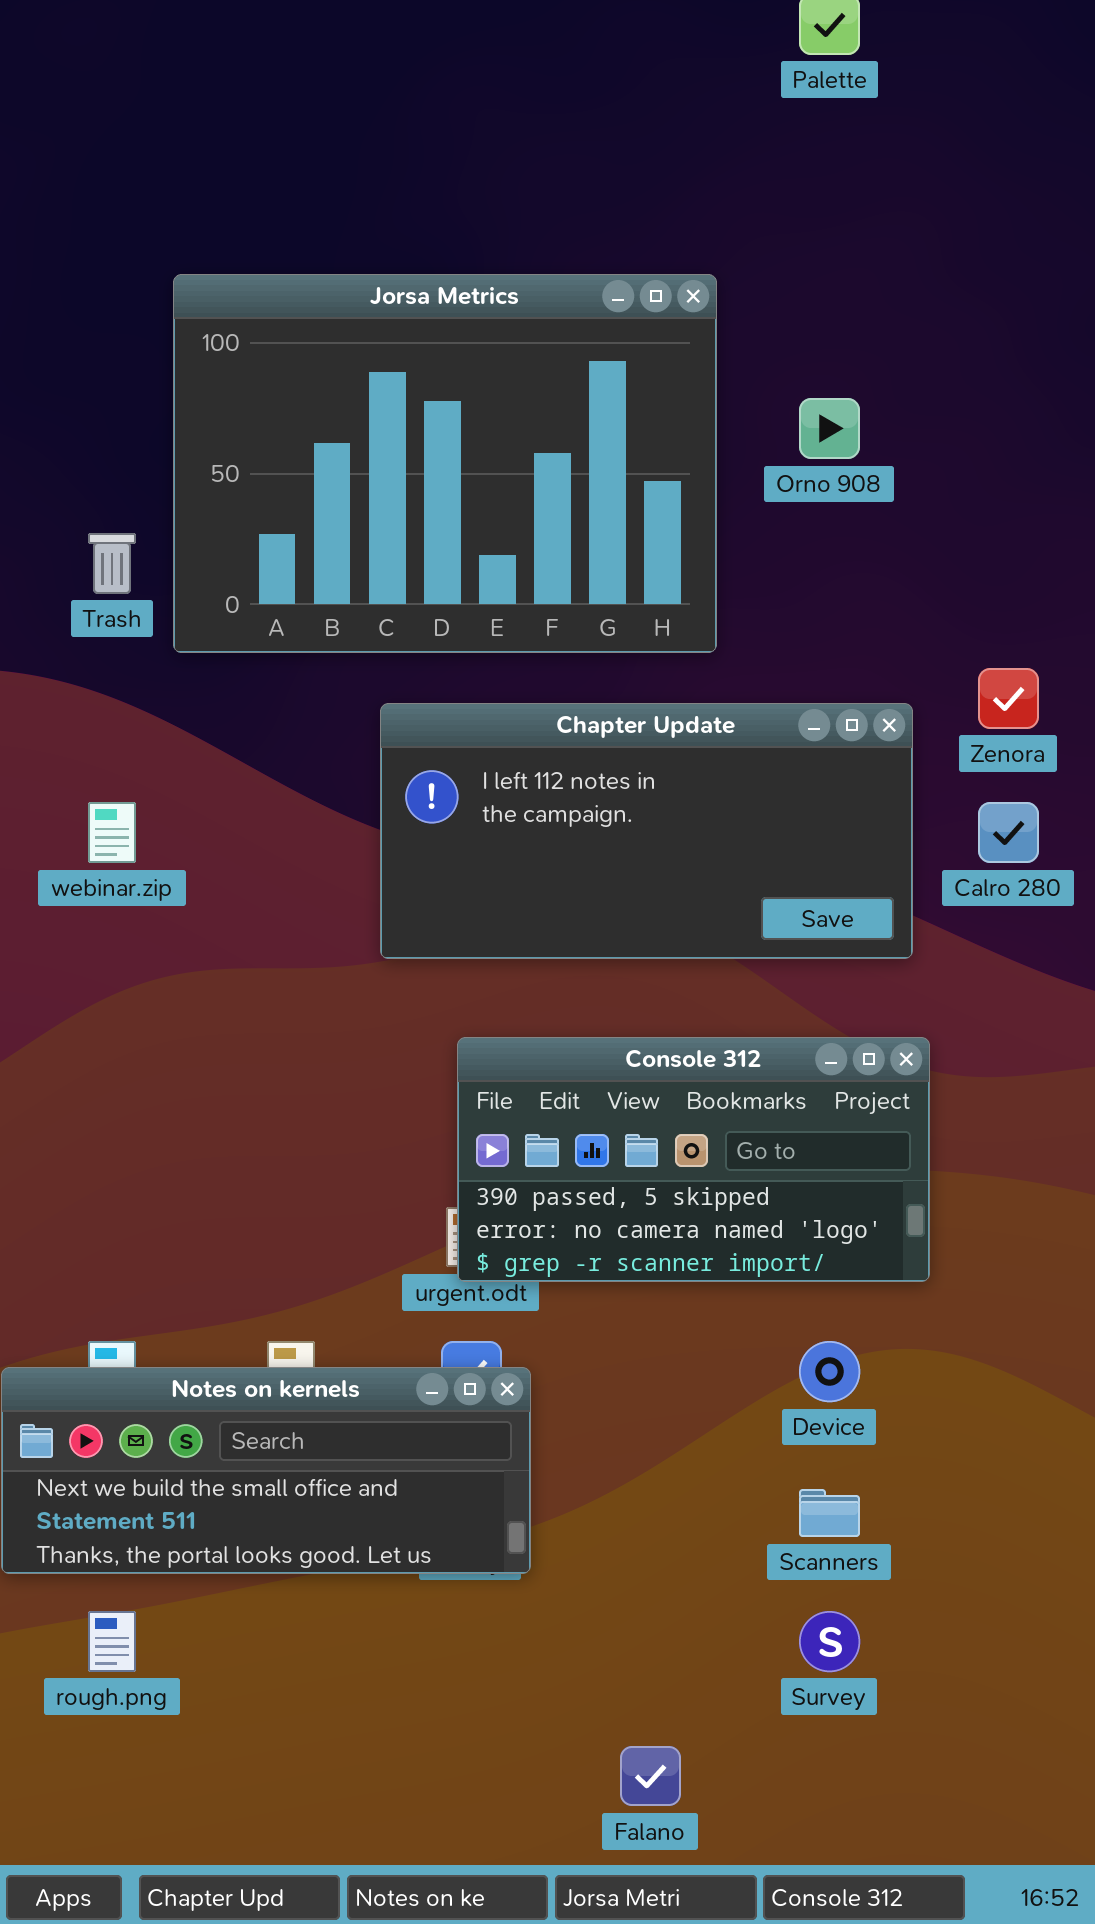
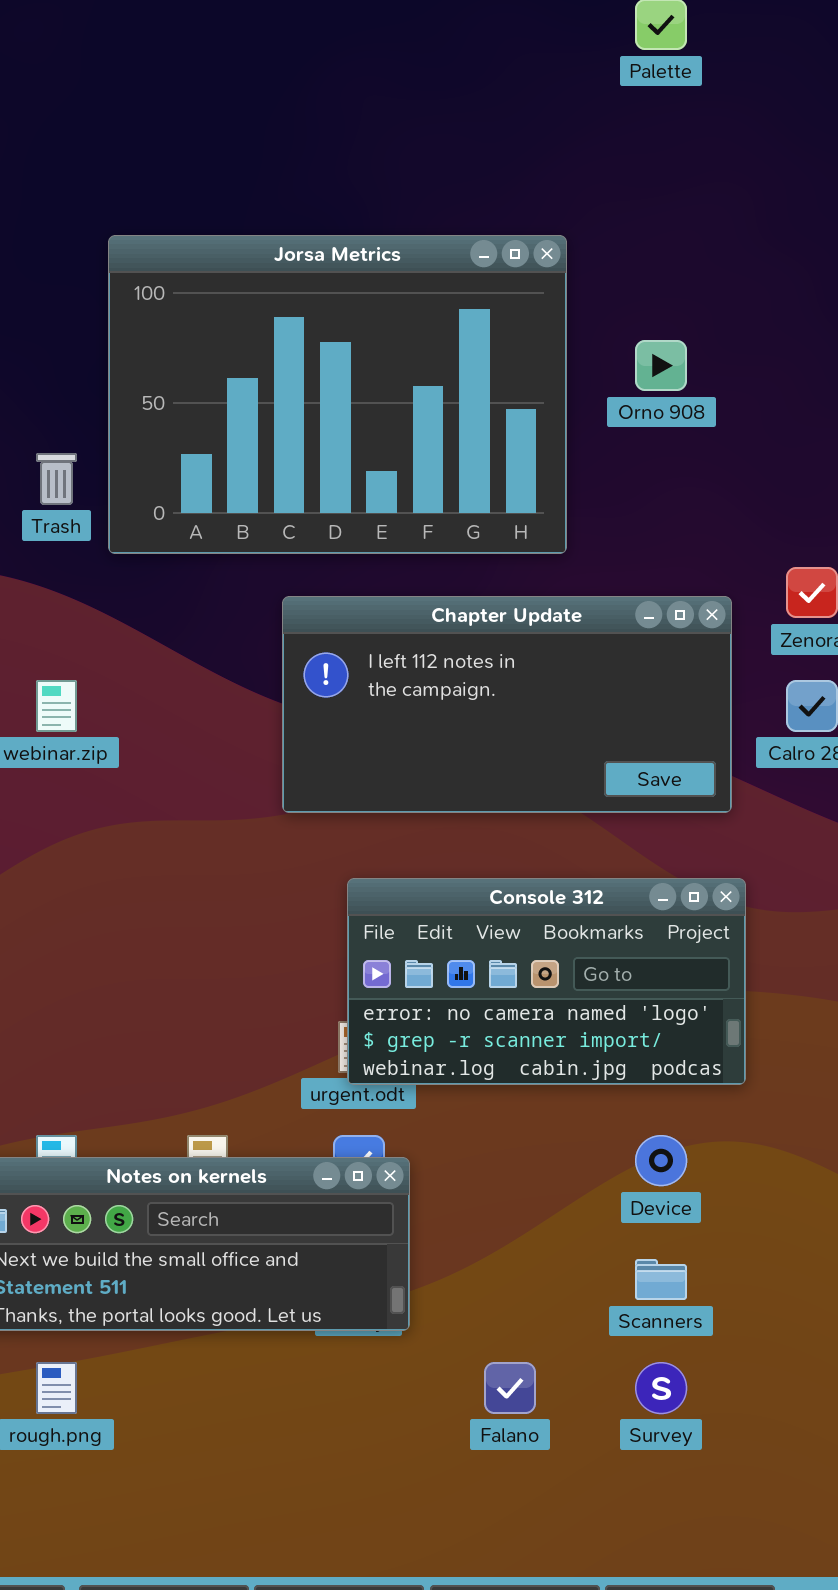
Console 312: [457,1037,930,1282] -> [347,878,746,1085], scrolled down 1 row
Falano: [620,1746,681,1806] -> [484,1362,536,1414], moved

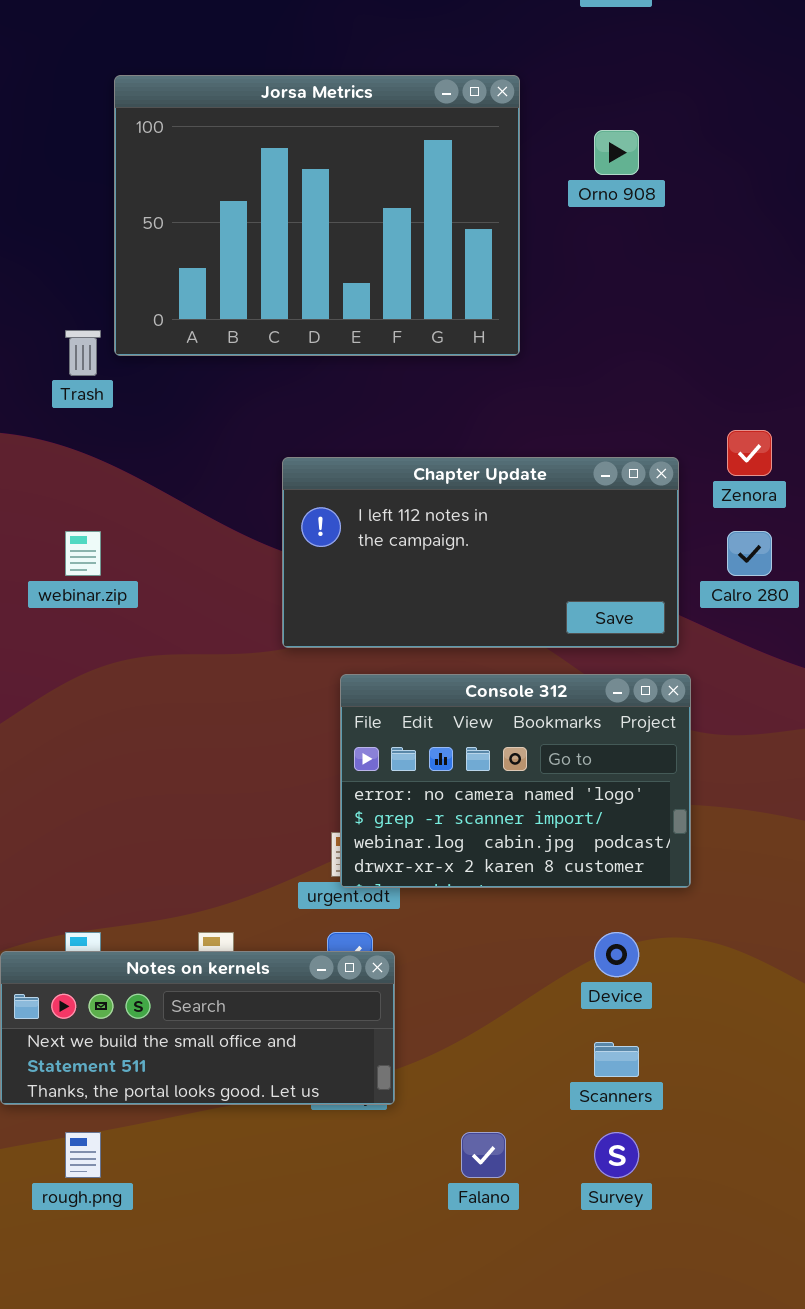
Jorsa Metrics: [108,235,567,554] -> [114,75,520,356], moved
Orno 908: [635,340,687,391] -> [594,130,639,175], moved
Console 312: [347,878,746,1085] -> [340,674,691,888], resized

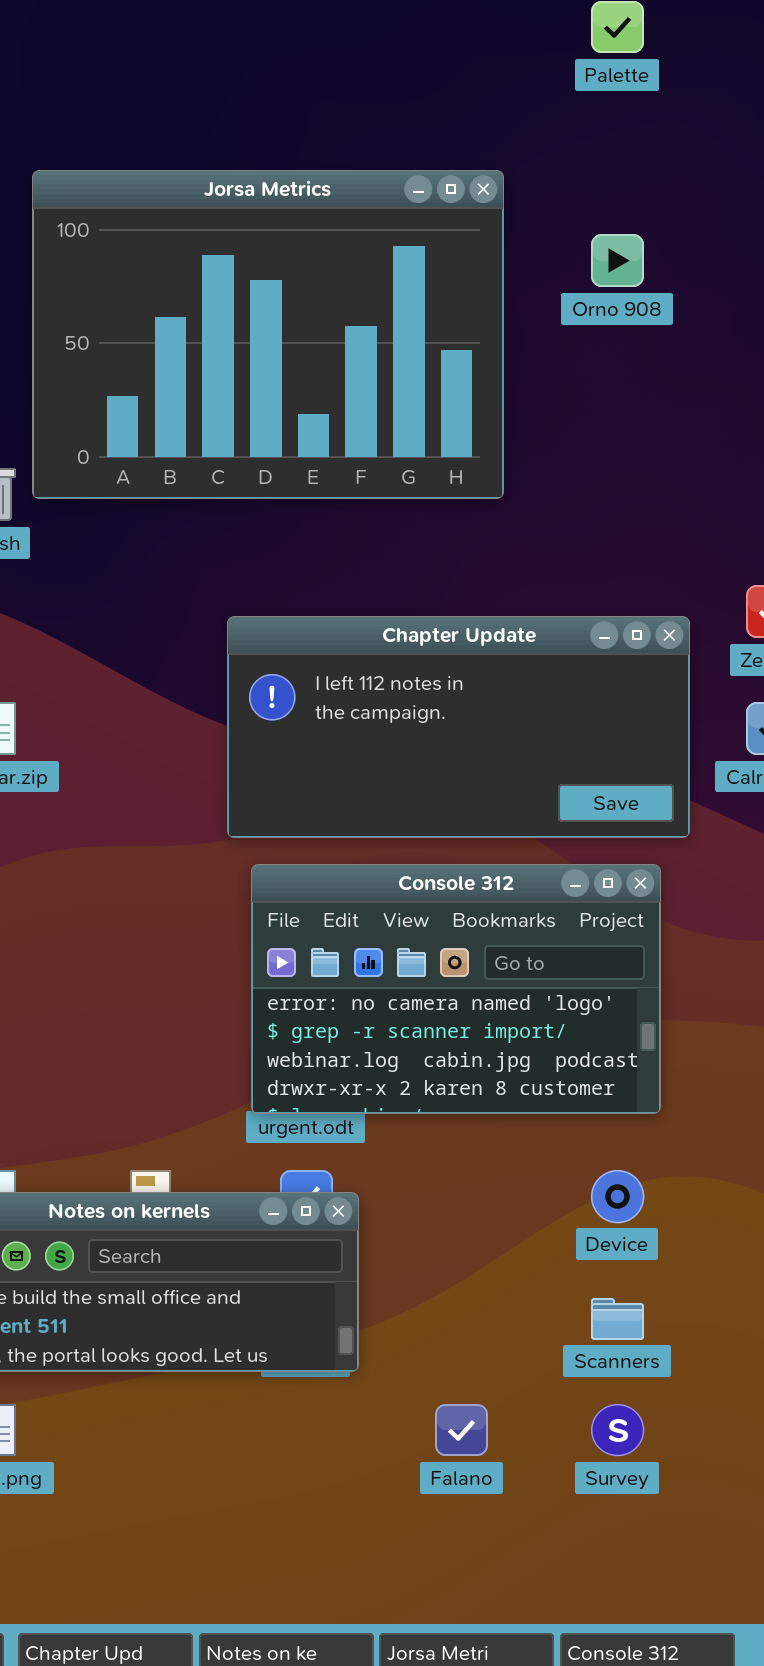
Console 312: [340,674,691,888] -> [251,864,661,1114], moved

